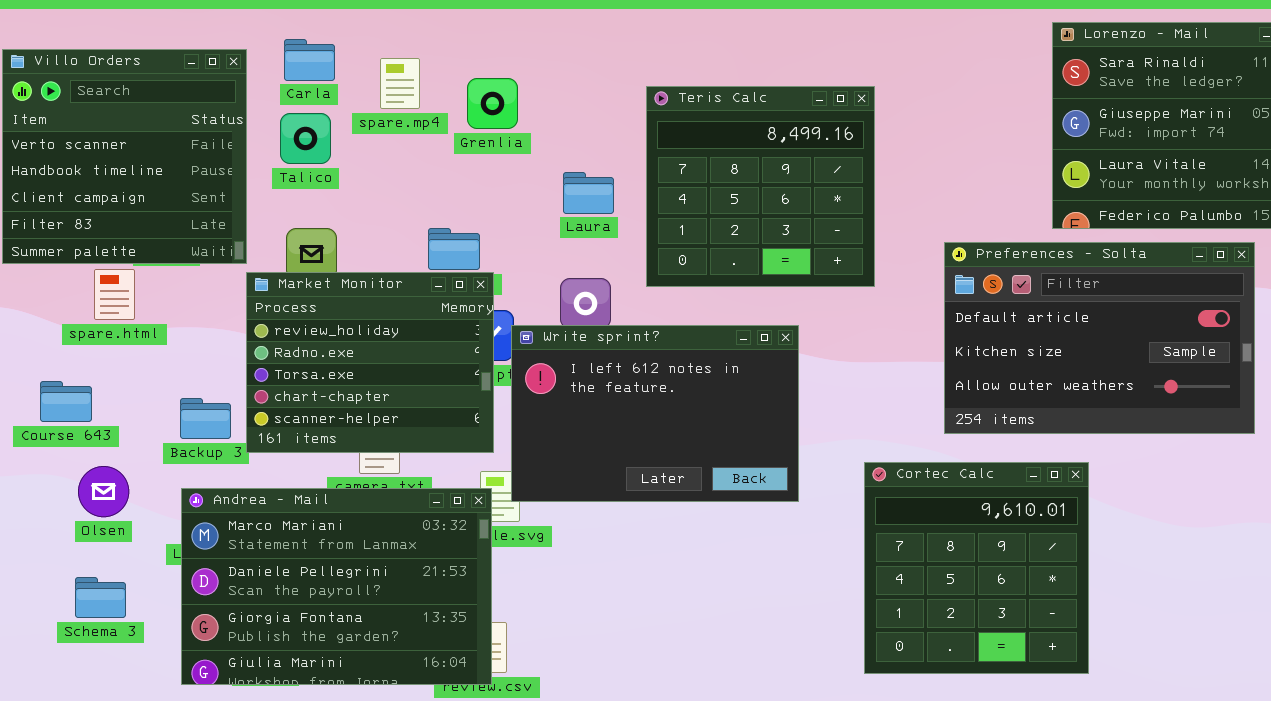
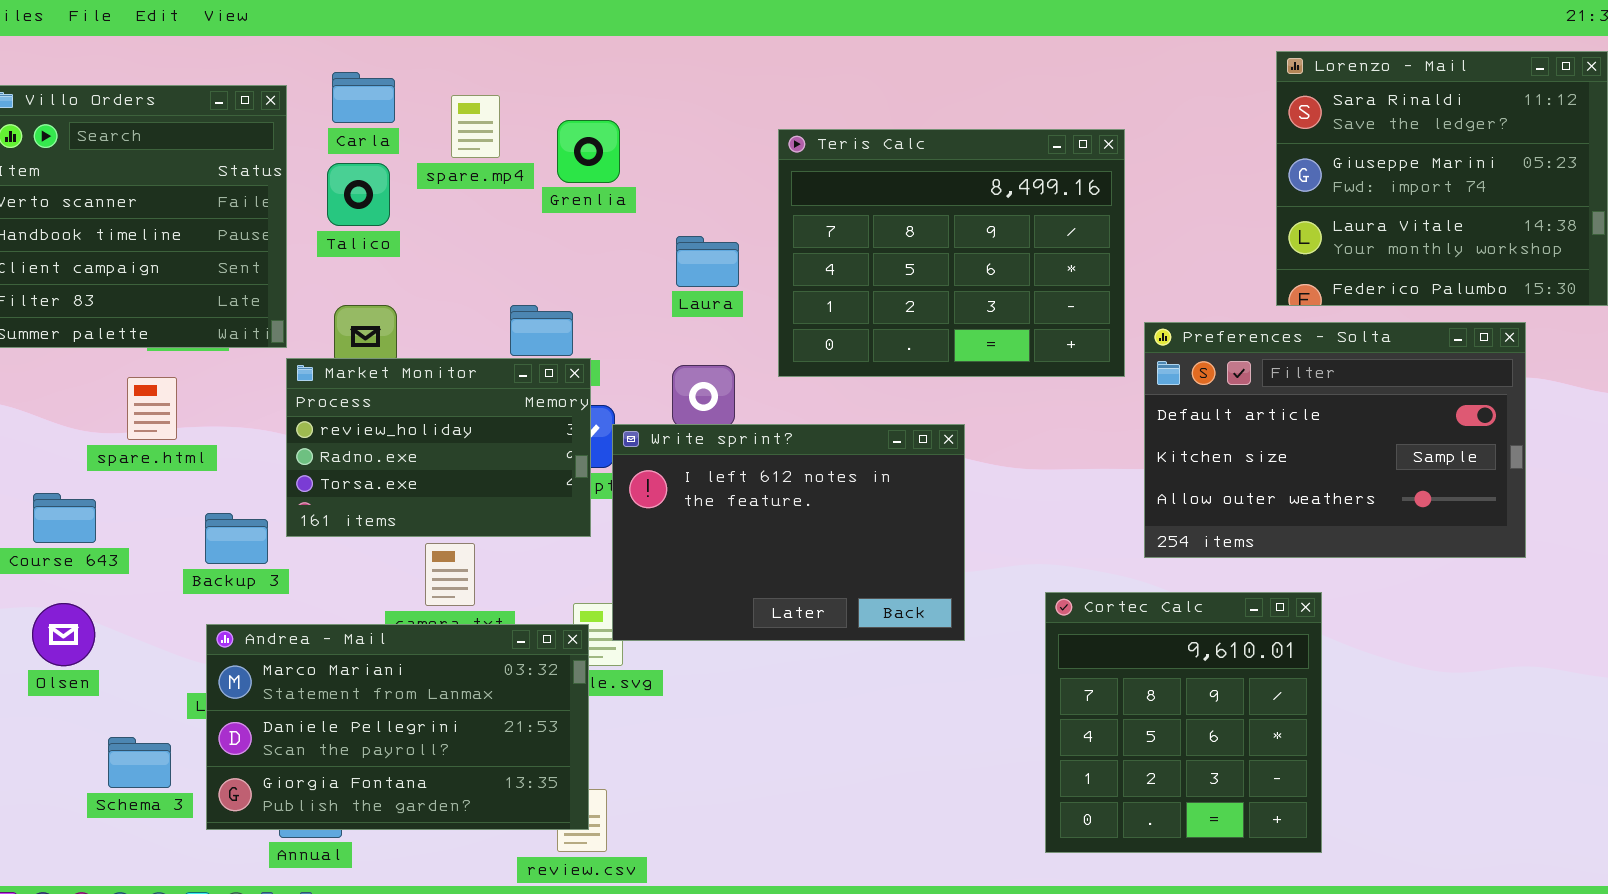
Teris Calc: [646,86,875,287] -> [778,129,1125,377], resized
spare.html: [94,269,135,320] -> [127,377,177,440], moved
Market Monitor: [246,272,494,453] -> [286,358,591,537], resized
Olsen: [78,466,129,517] -> [32,603,95,666], moved
Andrea - Mail: [181,488,492,685] -> [206,624,589,830], resized
Schema 3: [75,577,126,618] -> [108,737,171,788], moved

